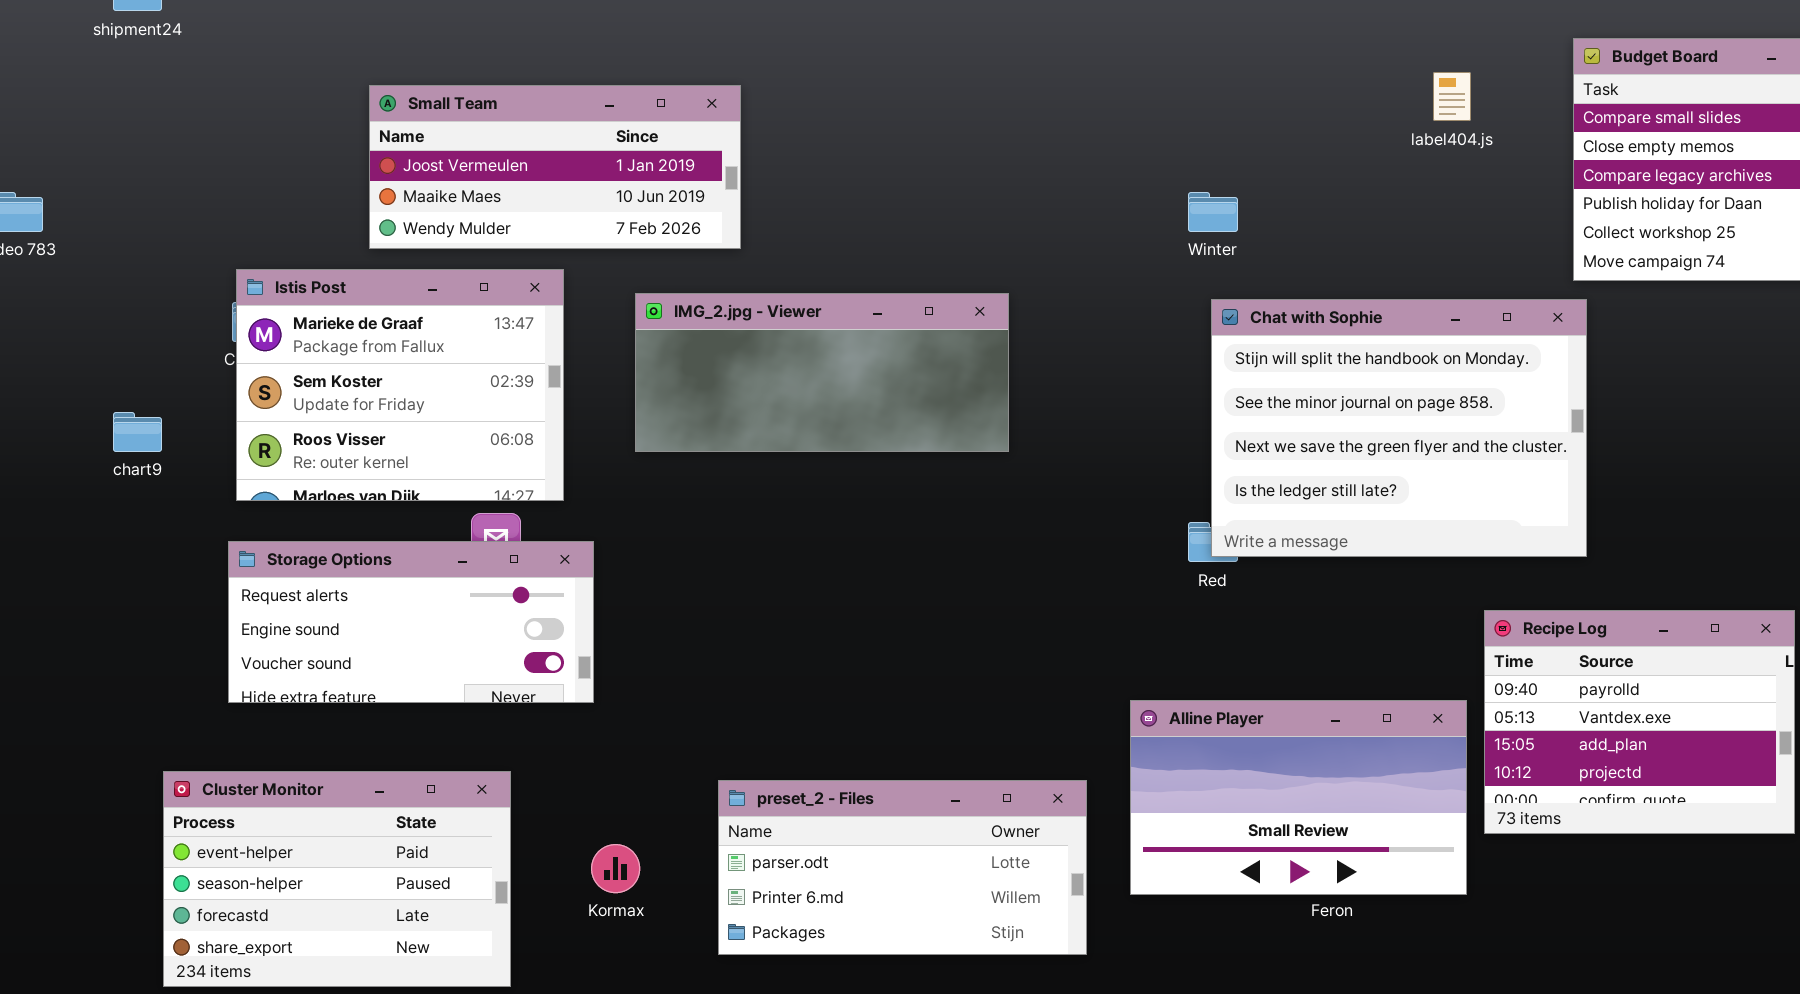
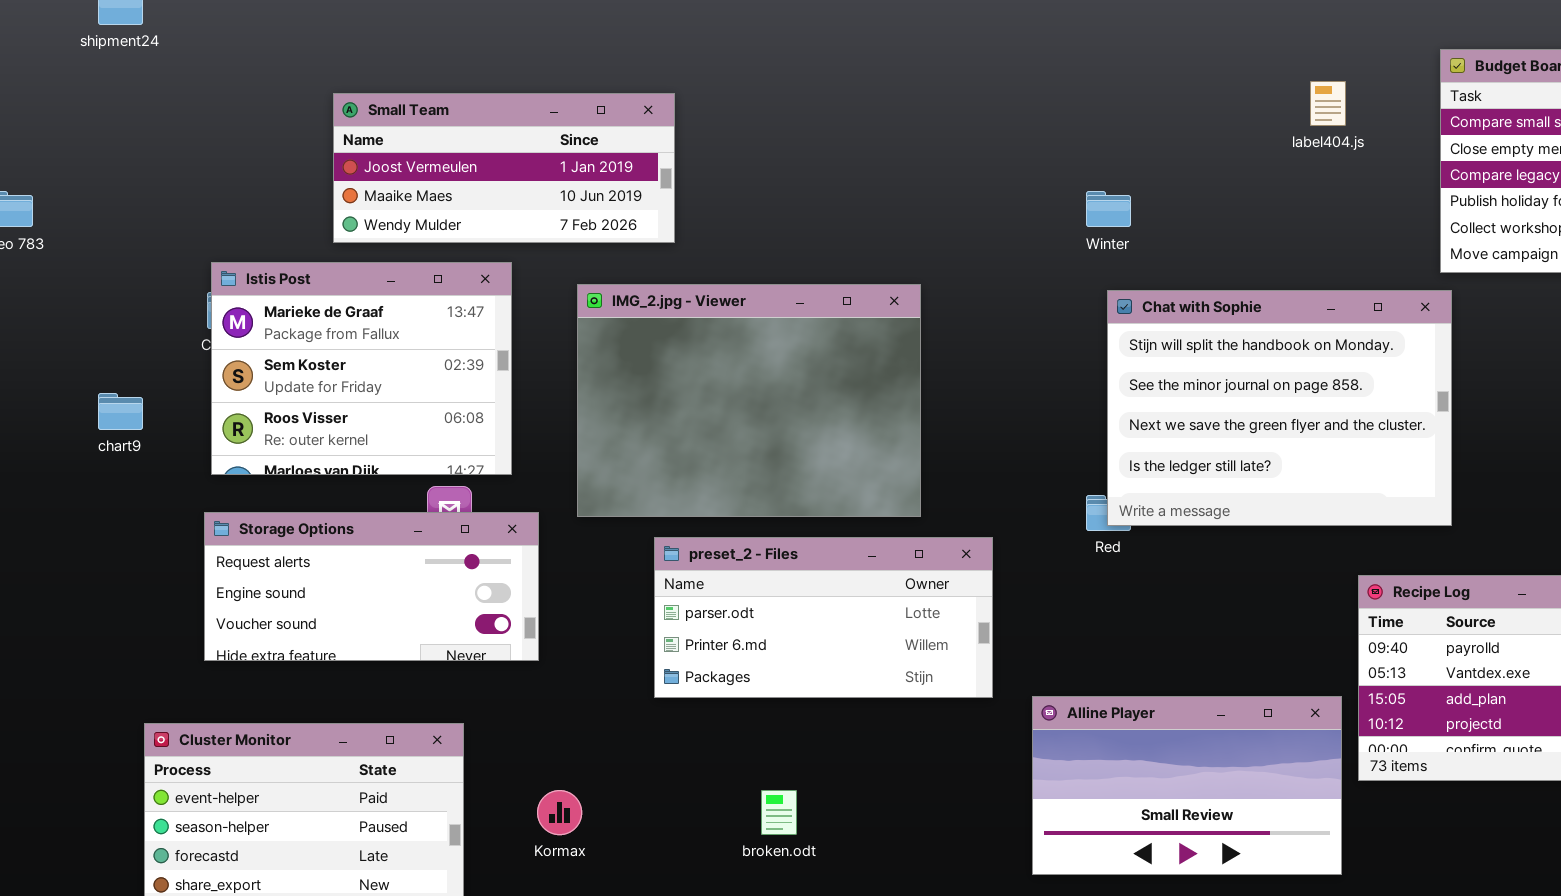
IMG_2.jpg - Viewer: [635,293,1009,452] -> [577,284,921,517], resized
Alline Player: [1130,700,1467,895] -> [1032,696,1342,875], moved
preset_2 - Files: [718,780,1087,955] -> [654,537,993,698], moved

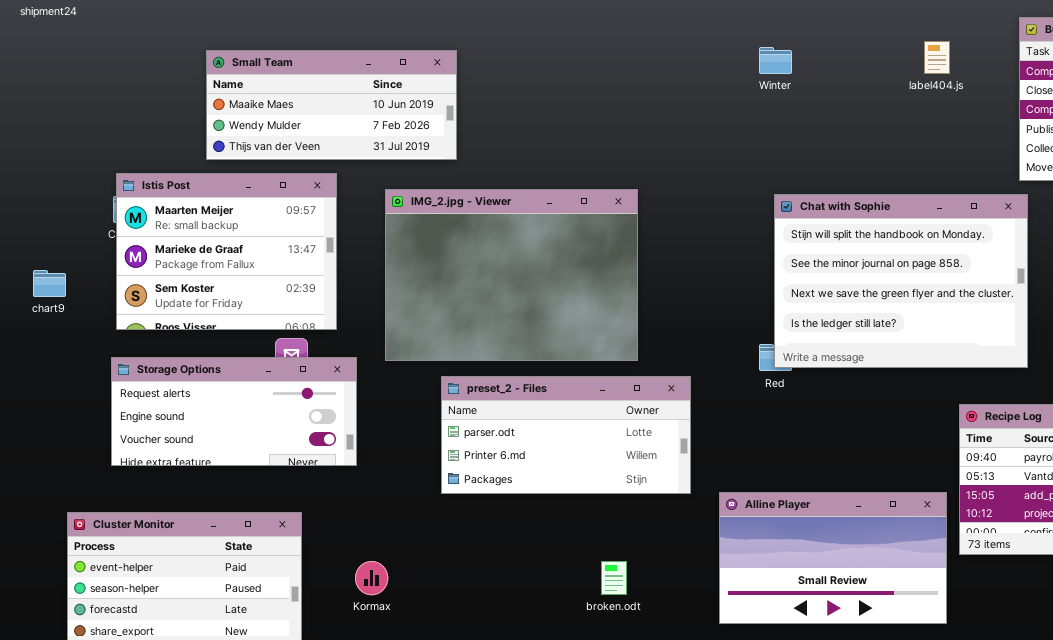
Small Team: [333,93,675,243] -> [206,50,457,160], scrolled down 1 row
Winter: [1086,191,1131,227] -> [759,47,792,74], moved
Istis Post: [211,262,512,475] -> [116,173,337,330], scrolled up 1 row
broken.odt: [761,790,797,835] -> [601,561,627,595], moved

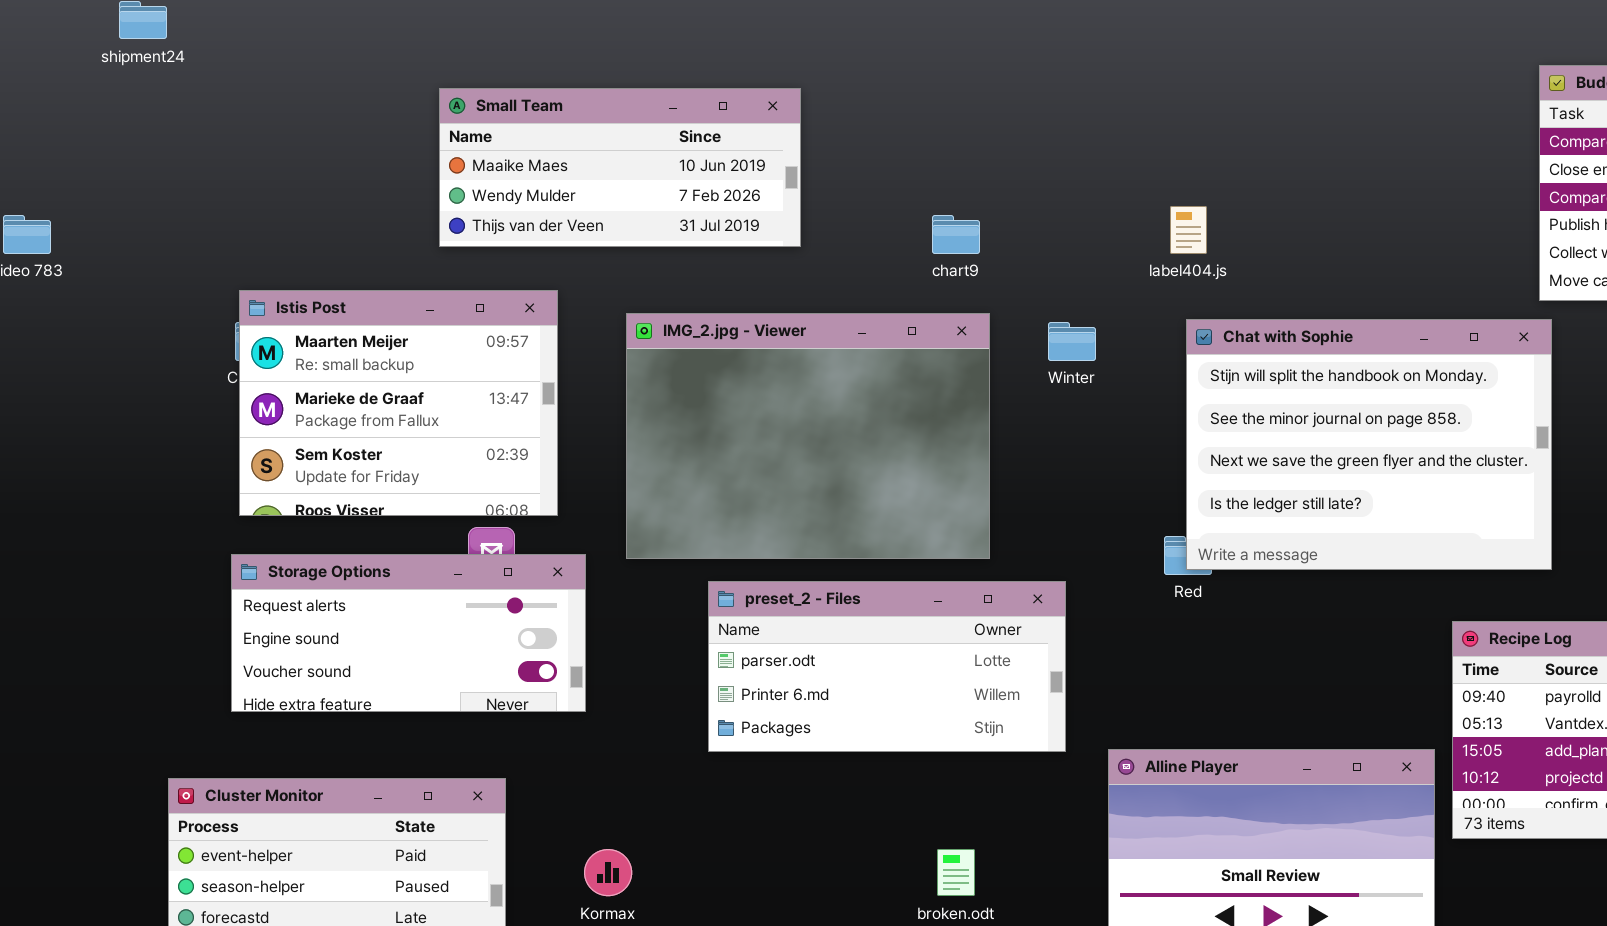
label404.js: [924,41,950,74] -> [1170,206,1207,254], moved
Winter: [759,47,792,74] -> [1048,322,1096,361], moved
Small Team: [206,50,457,160] -> [439,88,801,247], moved
chart9: [33,270,66,297] -> [932,215,980,254], moved

